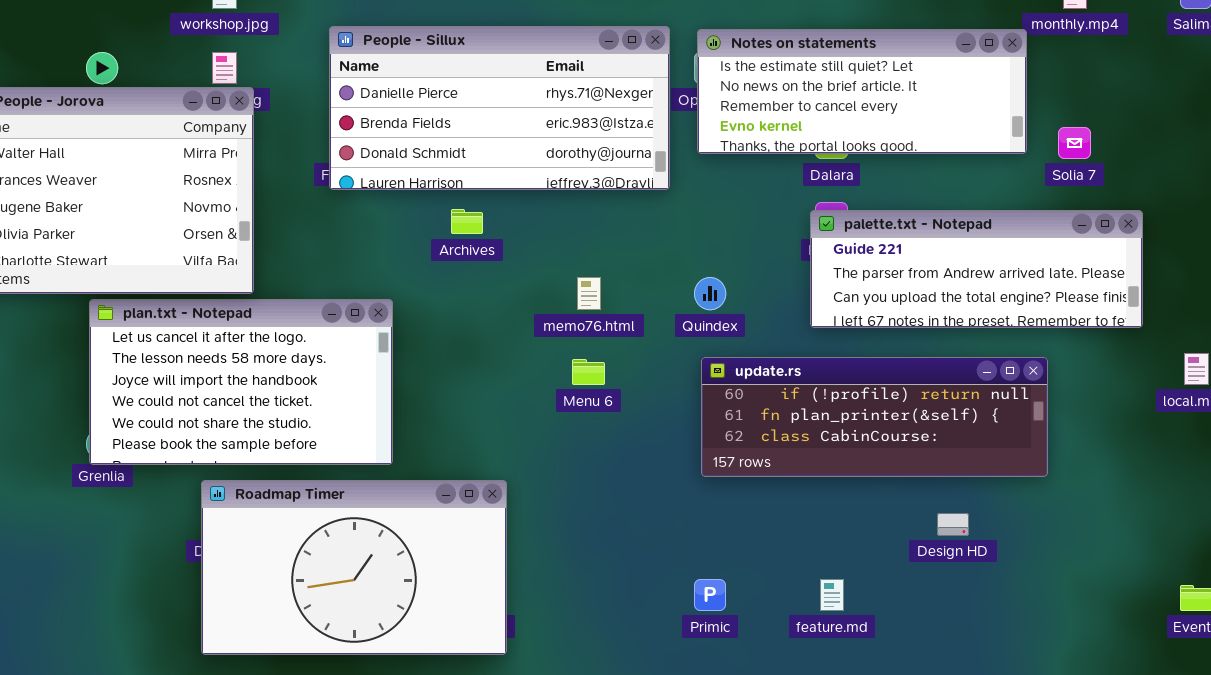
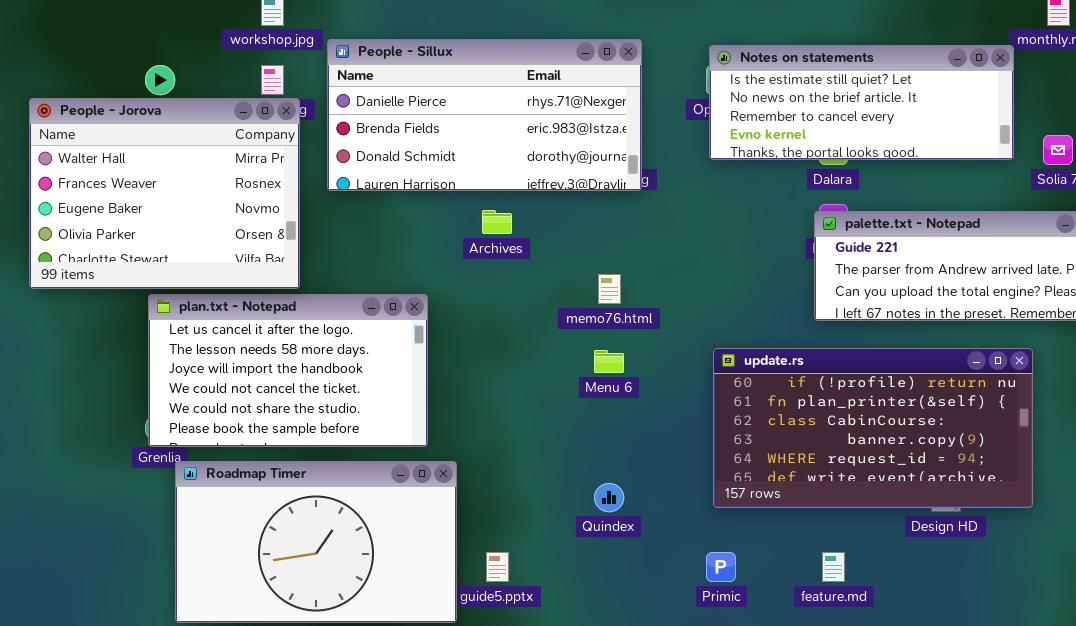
People - Sillux: [329,26,670,190] -> [327,39,642,191], moved
Quindex: [694,277,726,310] -> [594,483,624,512], moved
update.rs: [701,357,1048,477] -> [713,348,1033,508], resized
Roadmap Timer: [201,480,507,655] -> [175,461,457,623], moved

